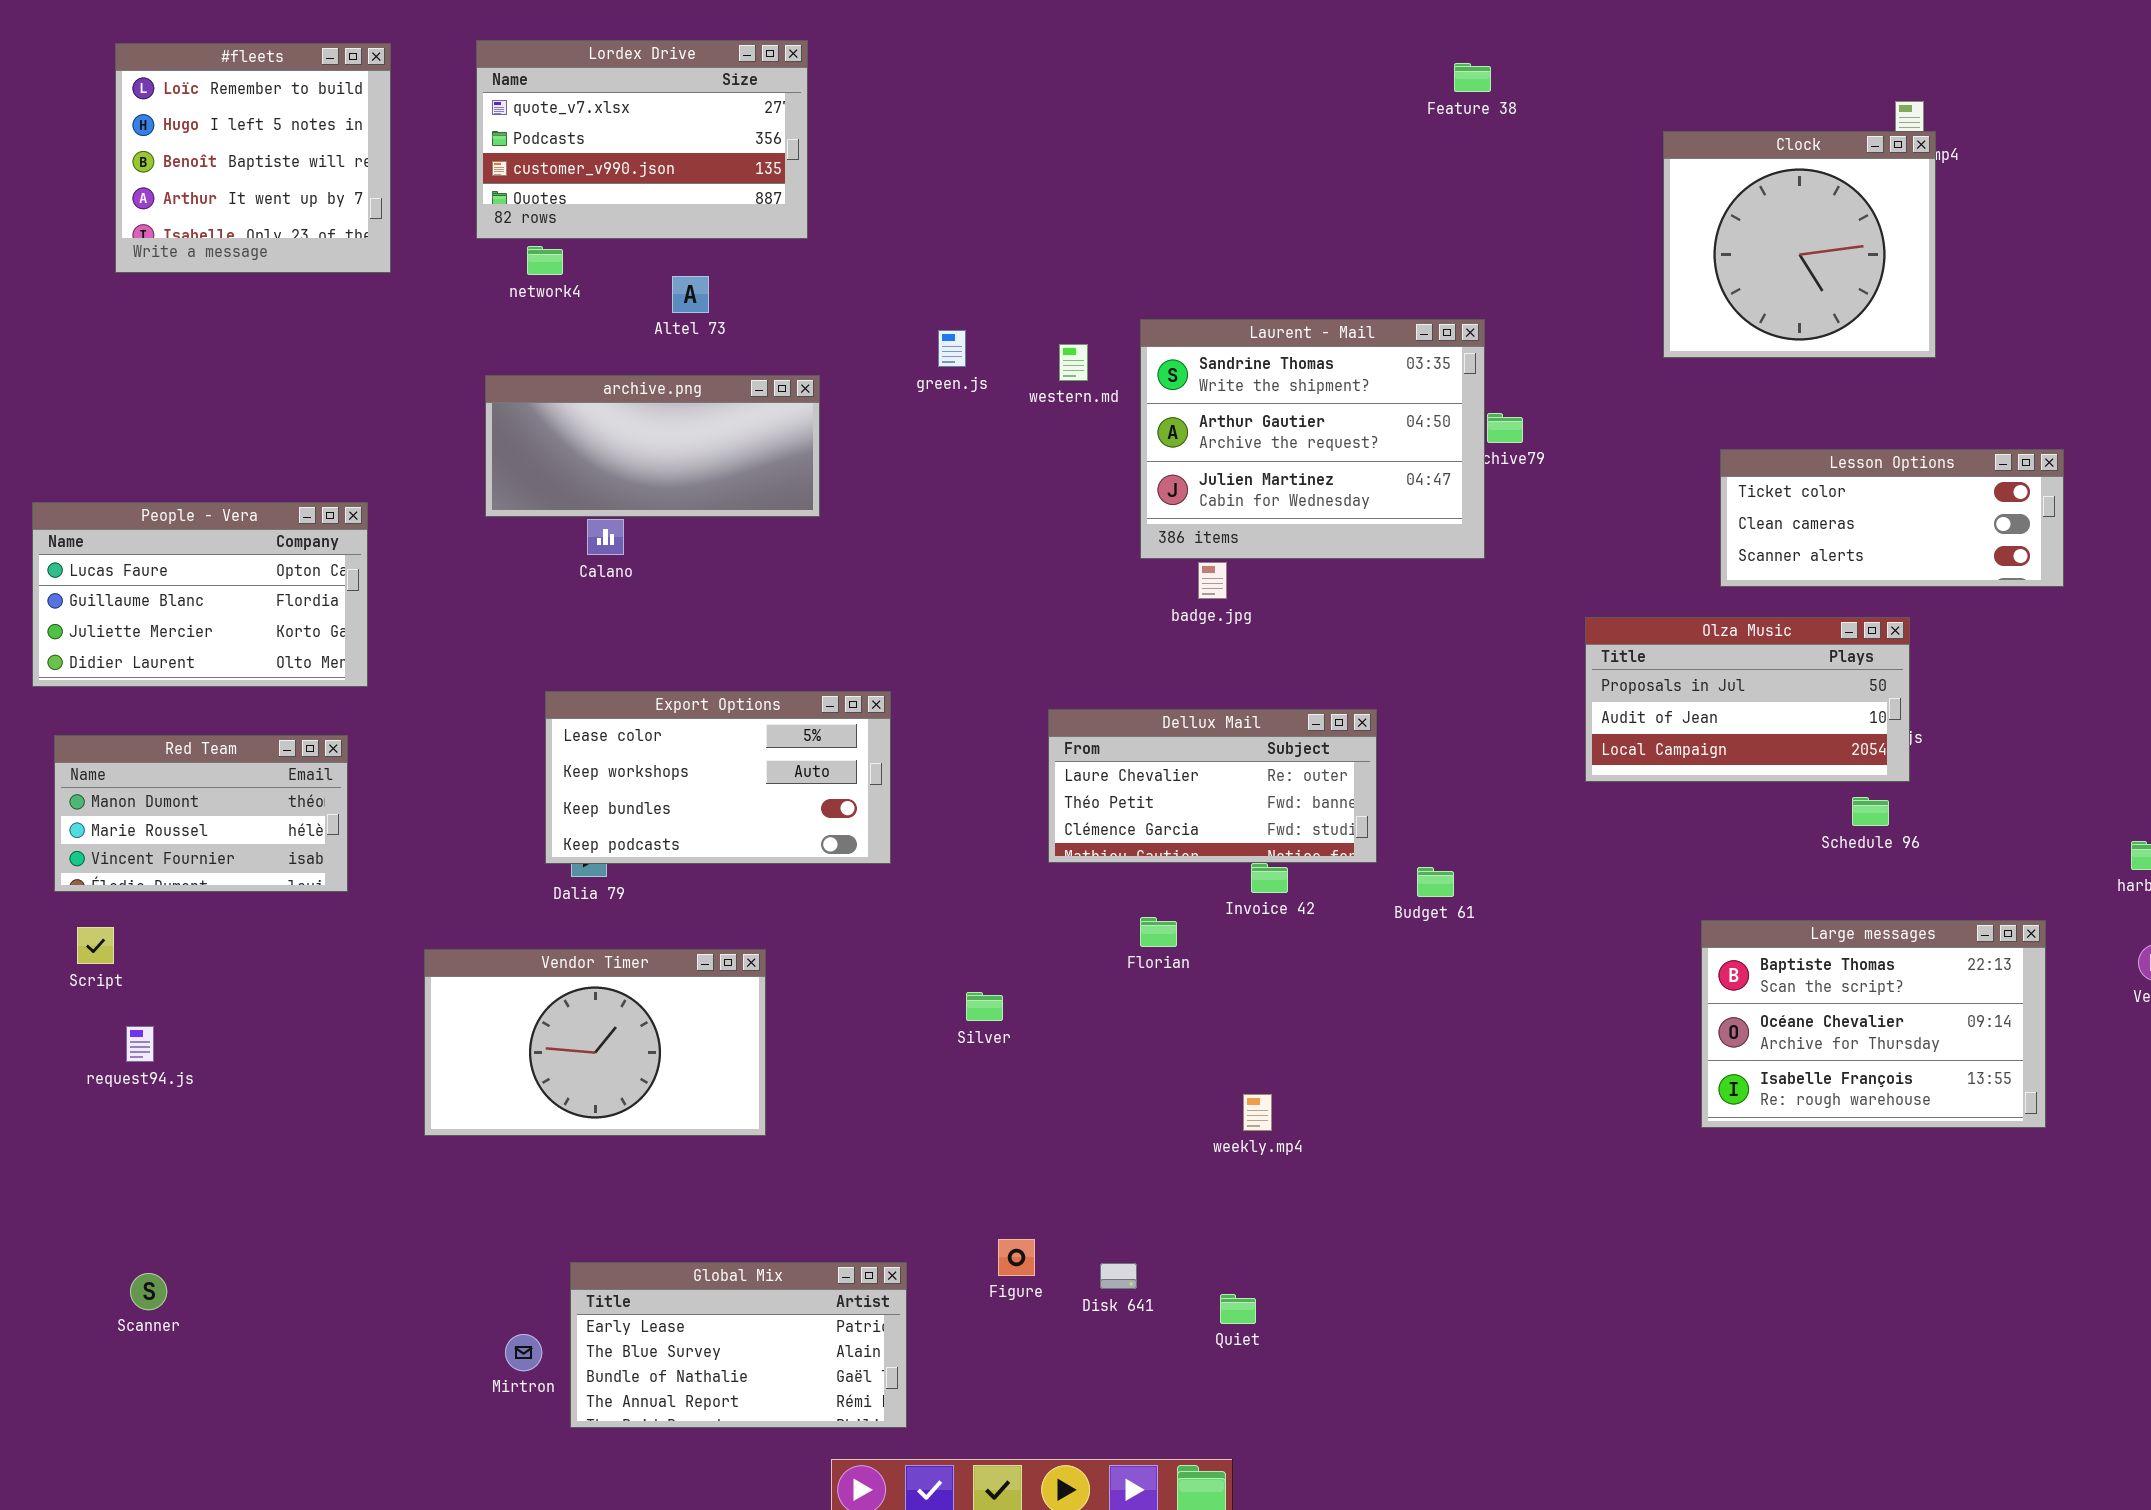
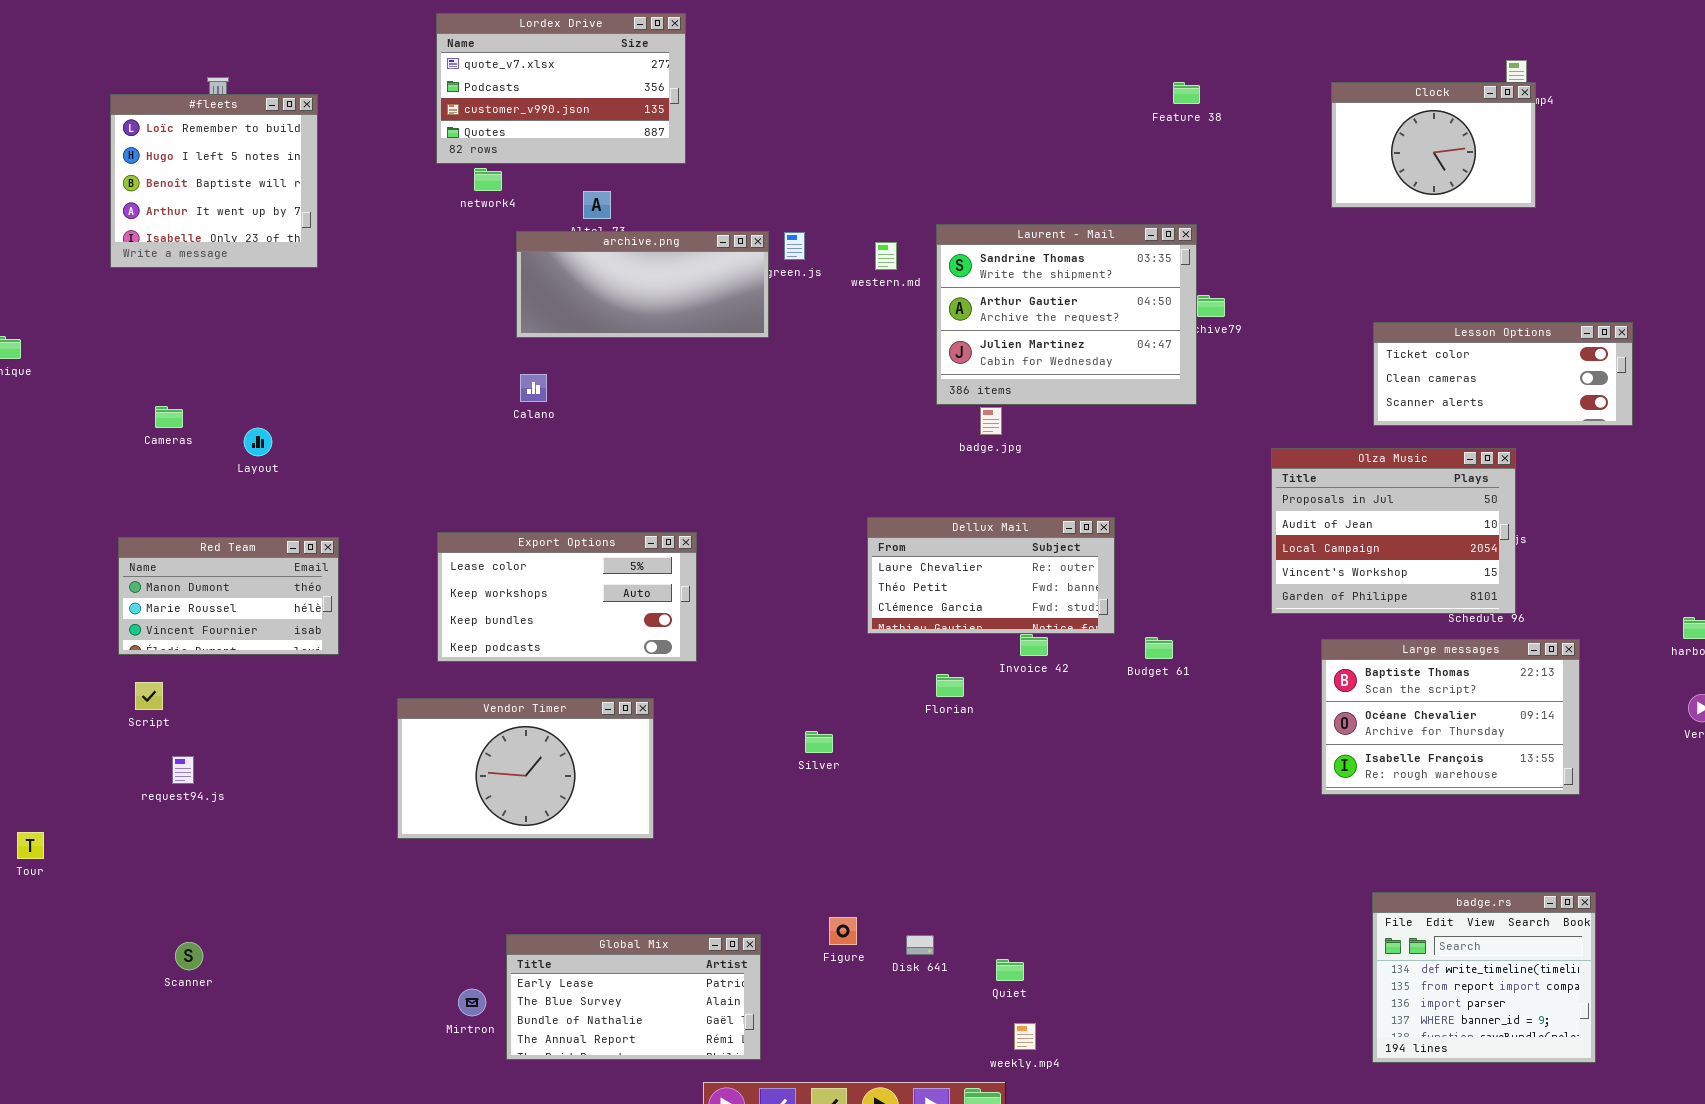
#fleets: [115,43,391,273] -> [110,94,318,268], moved
Feature 38: [1454,63,1491,92] -> [1173,82,1200,104], moved
Clock: [1663,131,1936,358] -> [1331,82,1536,208], resized
archive.png: [485,375,820,517] -> [516,231,769,338], moved
People - Vera: [32,502,368,687] -> none, closed
Olza Music: [1585,617,1910,782] -> [1271,448,1516,614], resized
Export Options: [545,691,891,864] -> [437,532,697,662], moved
Large messages: [1701,920,2046,1128] -> [1321,639,1580,795], moved
weekly.mp4: [1243,1094,1272,1131] -> [1014,1023,1036,1050], moved
badge.rs: none -> [1372,892,1596,1063], opened

